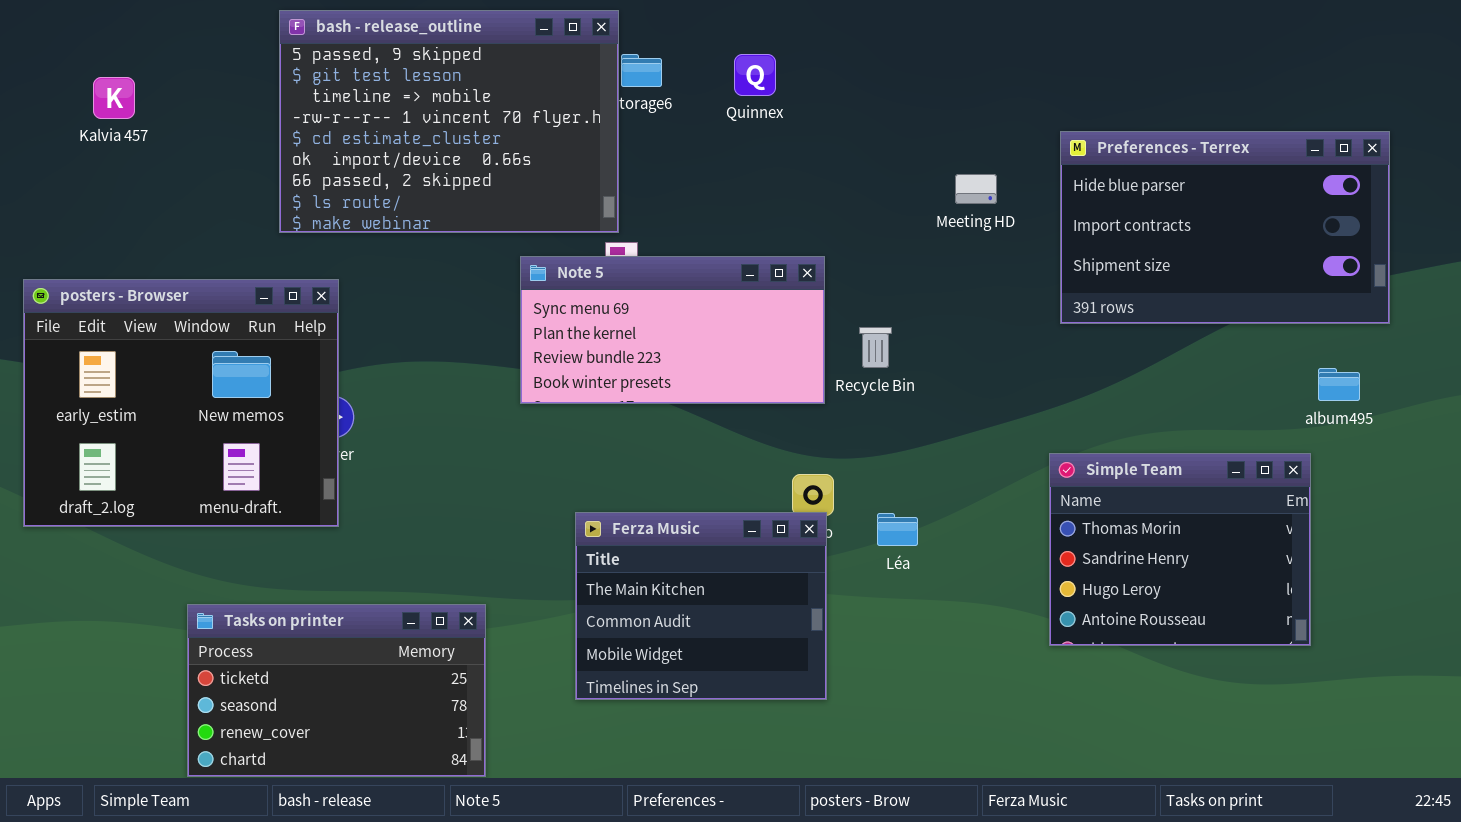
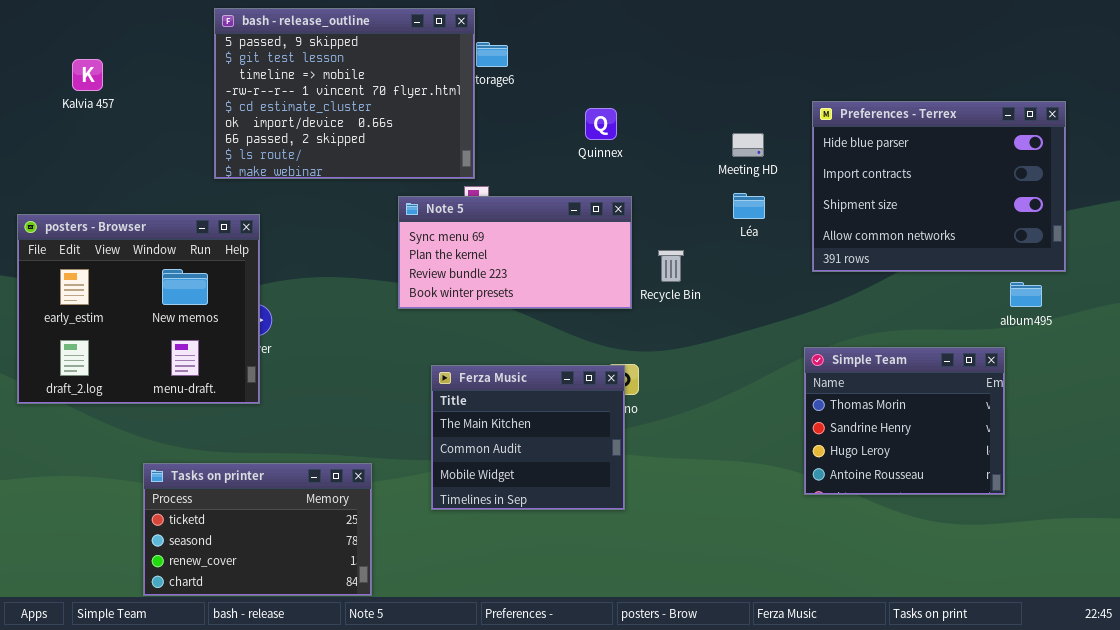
Quinnex: [734,54,776,96] -> [585,108,617,140], moved
Preferences - Terrex: [1060,131,1390,324] -> [812,101,1066,272], resized
Ferza Music: [575,512,827,700] -> [431,365,625,510], moved
Léa: [877,513,918,546] -> [733,193,765,219], moved

